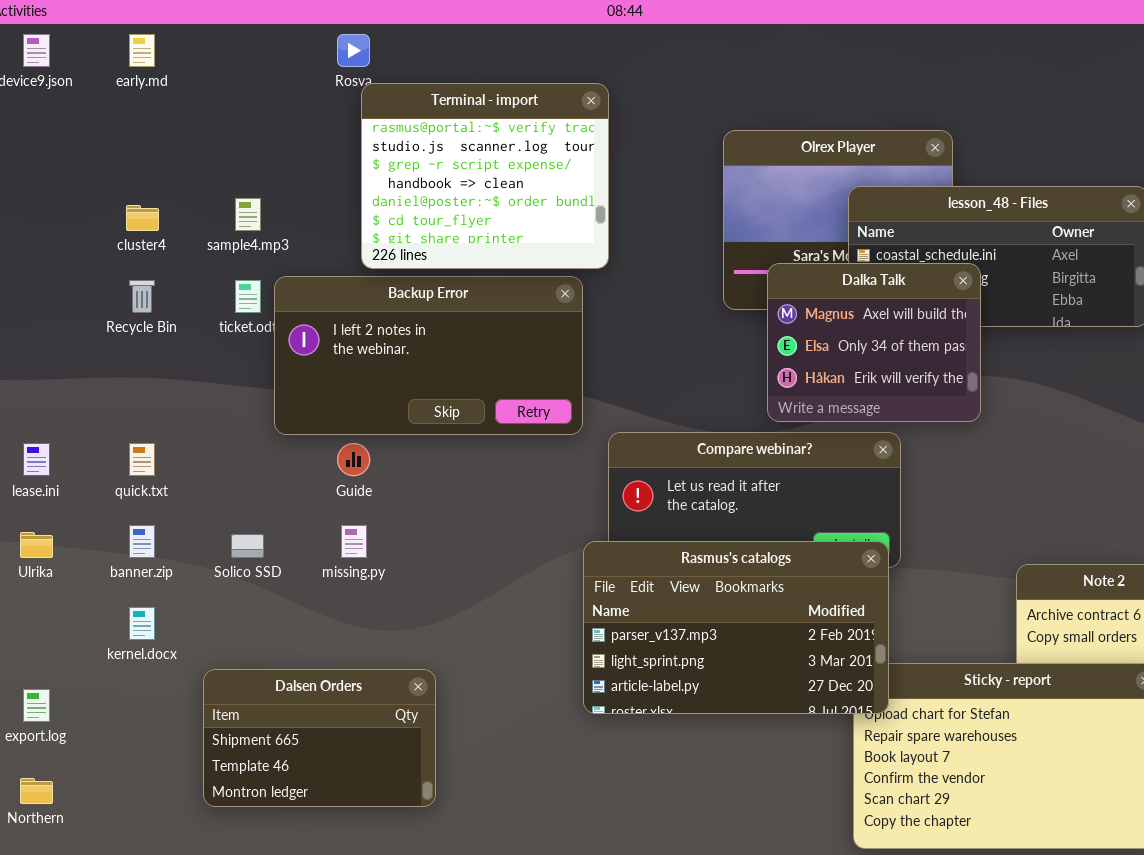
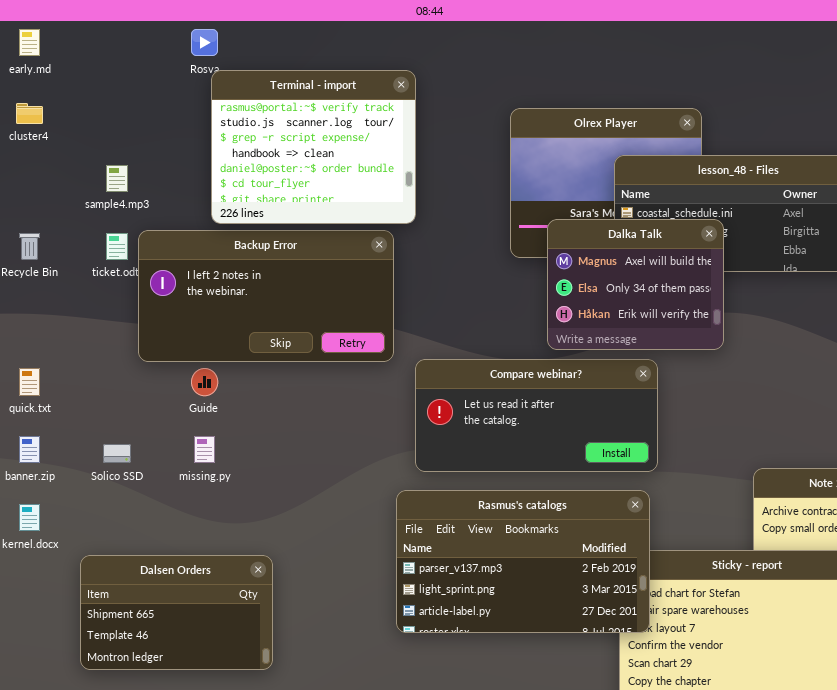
cluster4: [126,205,159,231] -> [16,103,43,124], moved
Rasmus's catalogs: [583,541,889,714] -> [396,490,650,633], moved

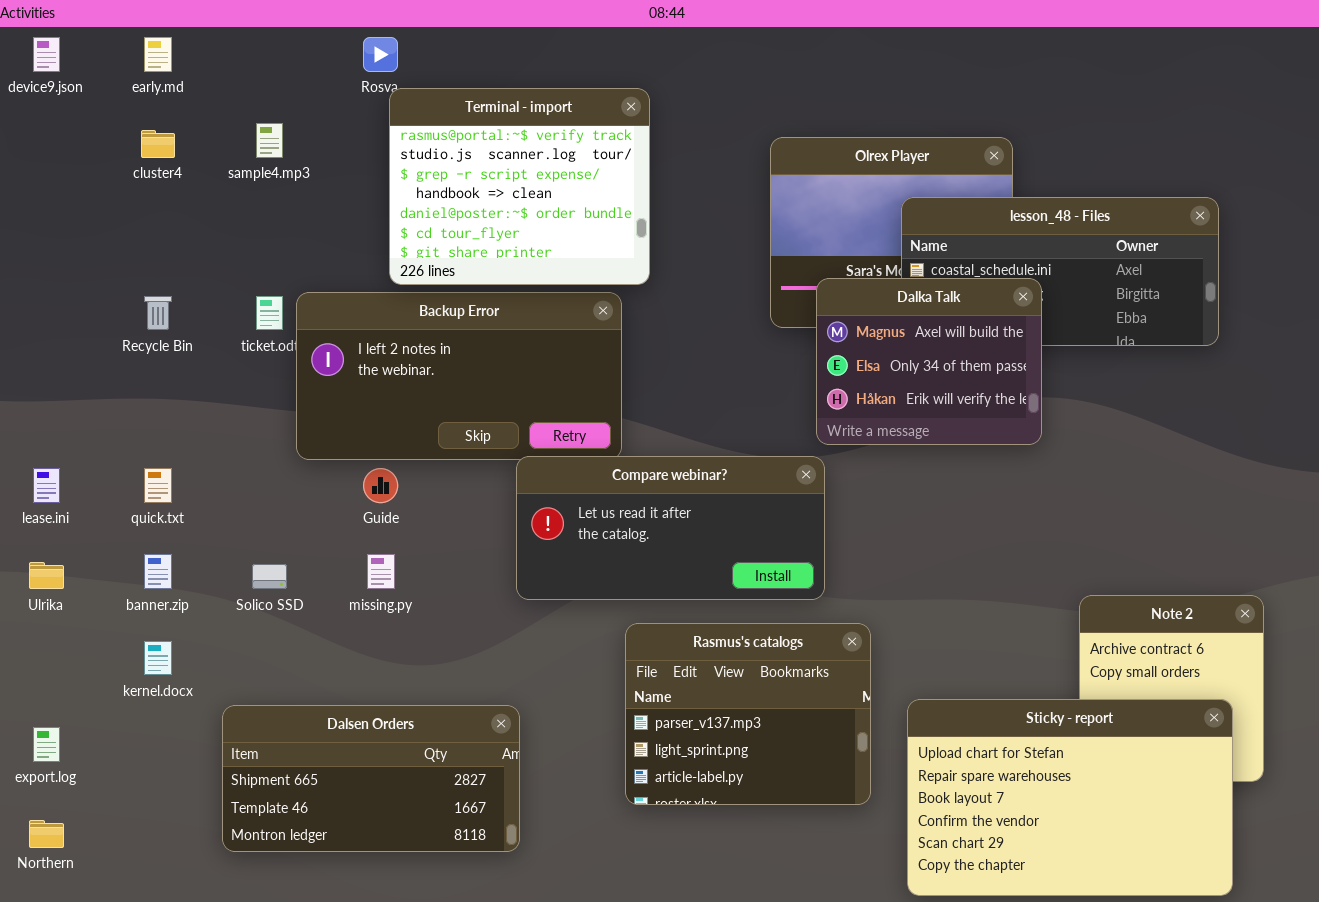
sample4.mp3: [106,165,128,192] -> [256,123,283,158], moved
Compare webinar?: [415,359,658,472] -> [516,456,825,600], moved
Rasmus's catalogs: [396,490,650,633] -> [625,623,871,805], resized
Dalsen Orders: [80,555,273,670] -> [222,705,520,852], resized

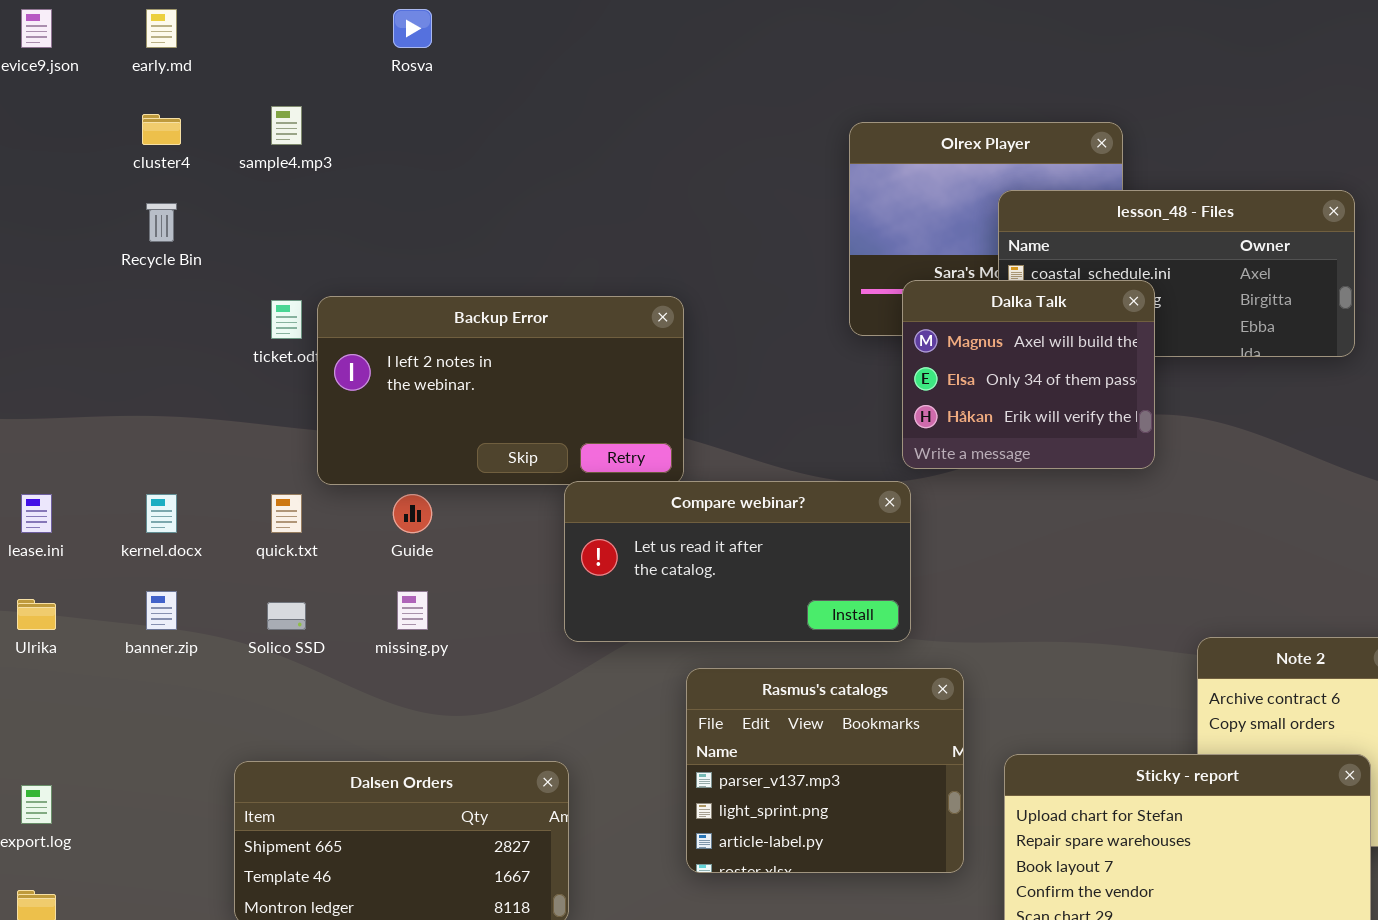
Terminal - import: [389,88,650,285] -> none, closed
Recycle Bin: [144,296,172,330] -> [146,203,177,242], moved
quick.txt: [144,468,172,503] -> [271,494,302,533], moved
kernel.docx: [144,641,172,675] -> [146,494,177,533], moved

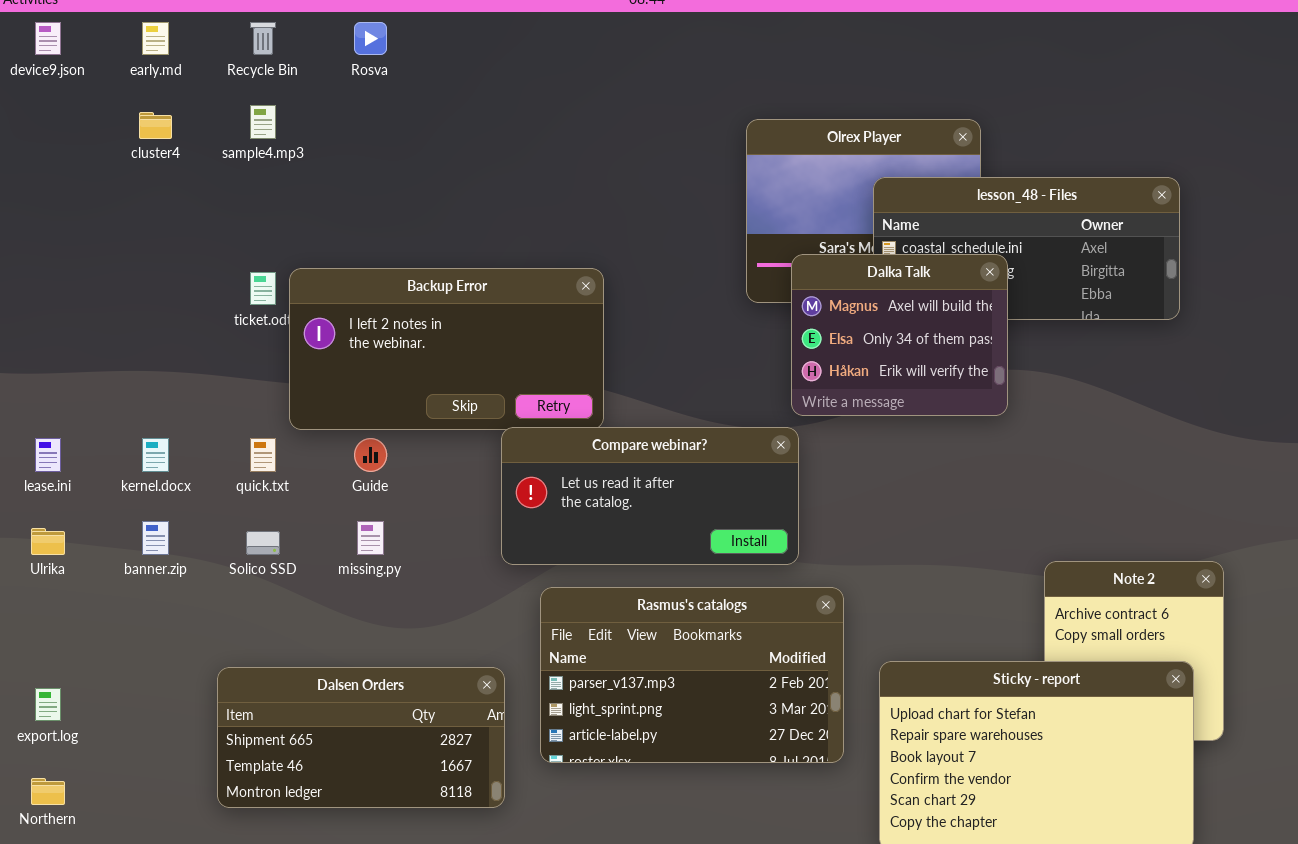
Recycle Bin: [146,203,177,242] -> [250,22,276,55], moved
Rasmus's catalogs: [686,668,964,873] -> [540,587,844,763], resized

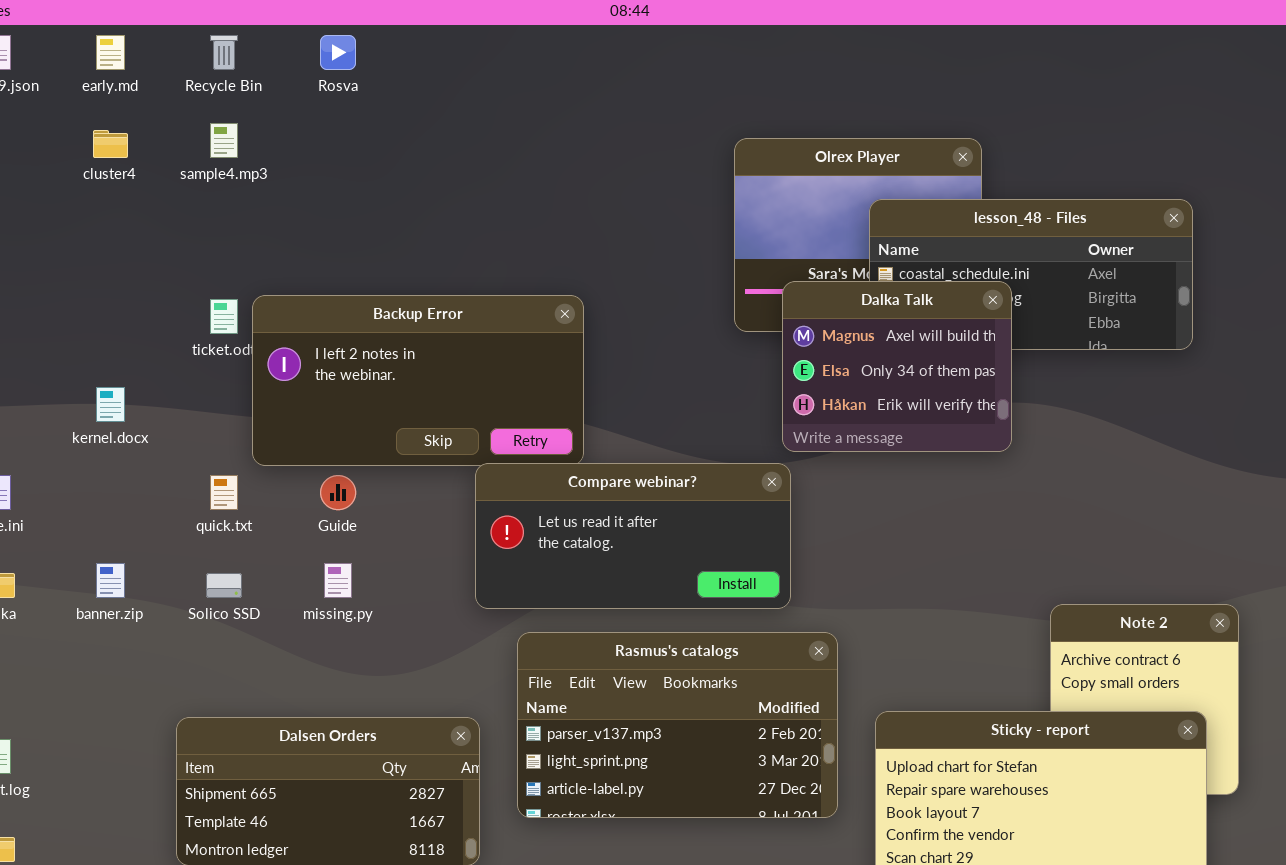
kernel.docx: [142,438,169,472] -> [96,387,125,422], moved

